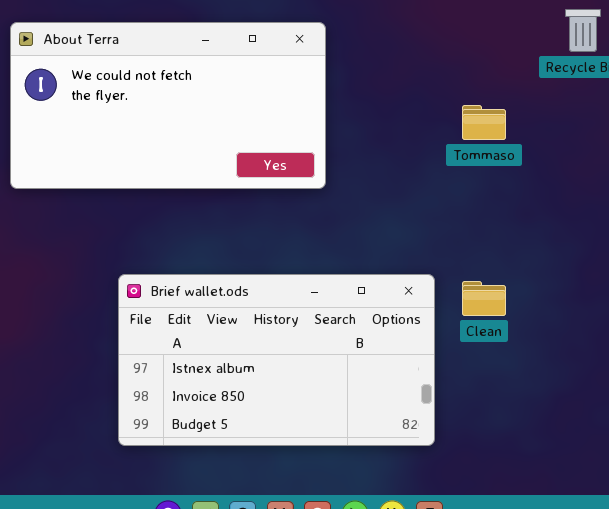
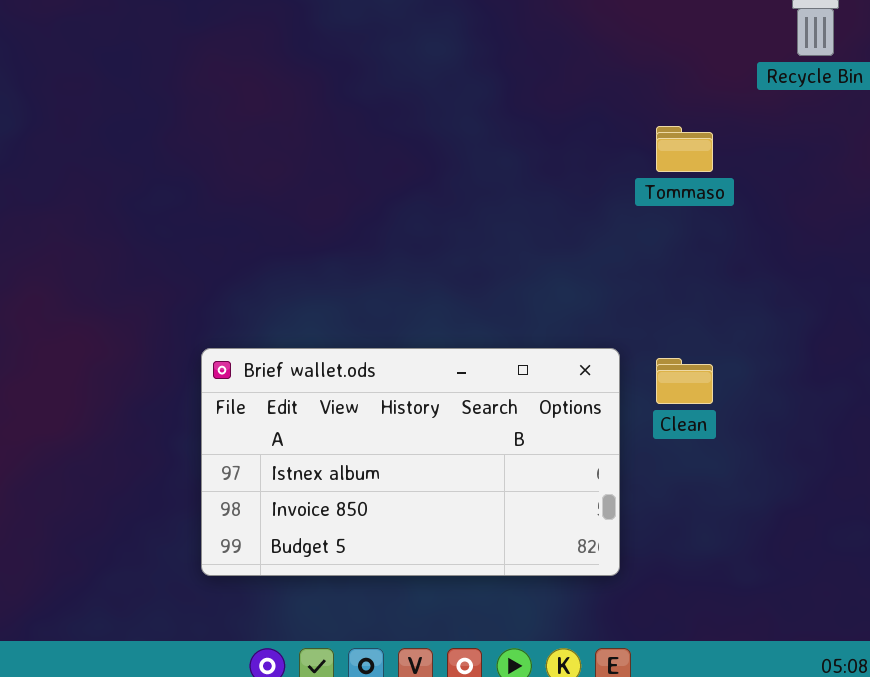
About Terra: [10,22,326,189] -> none, closed

